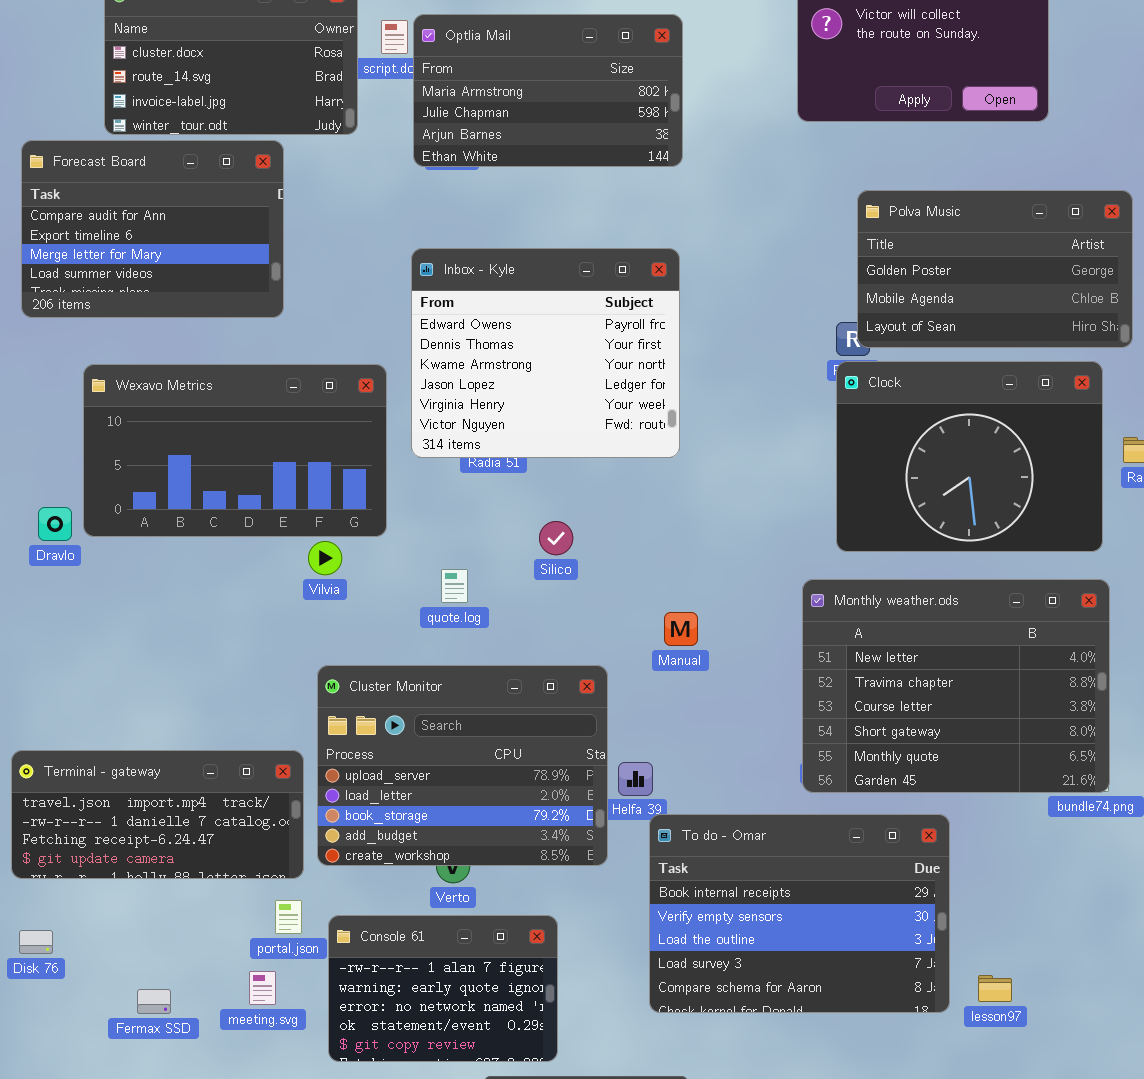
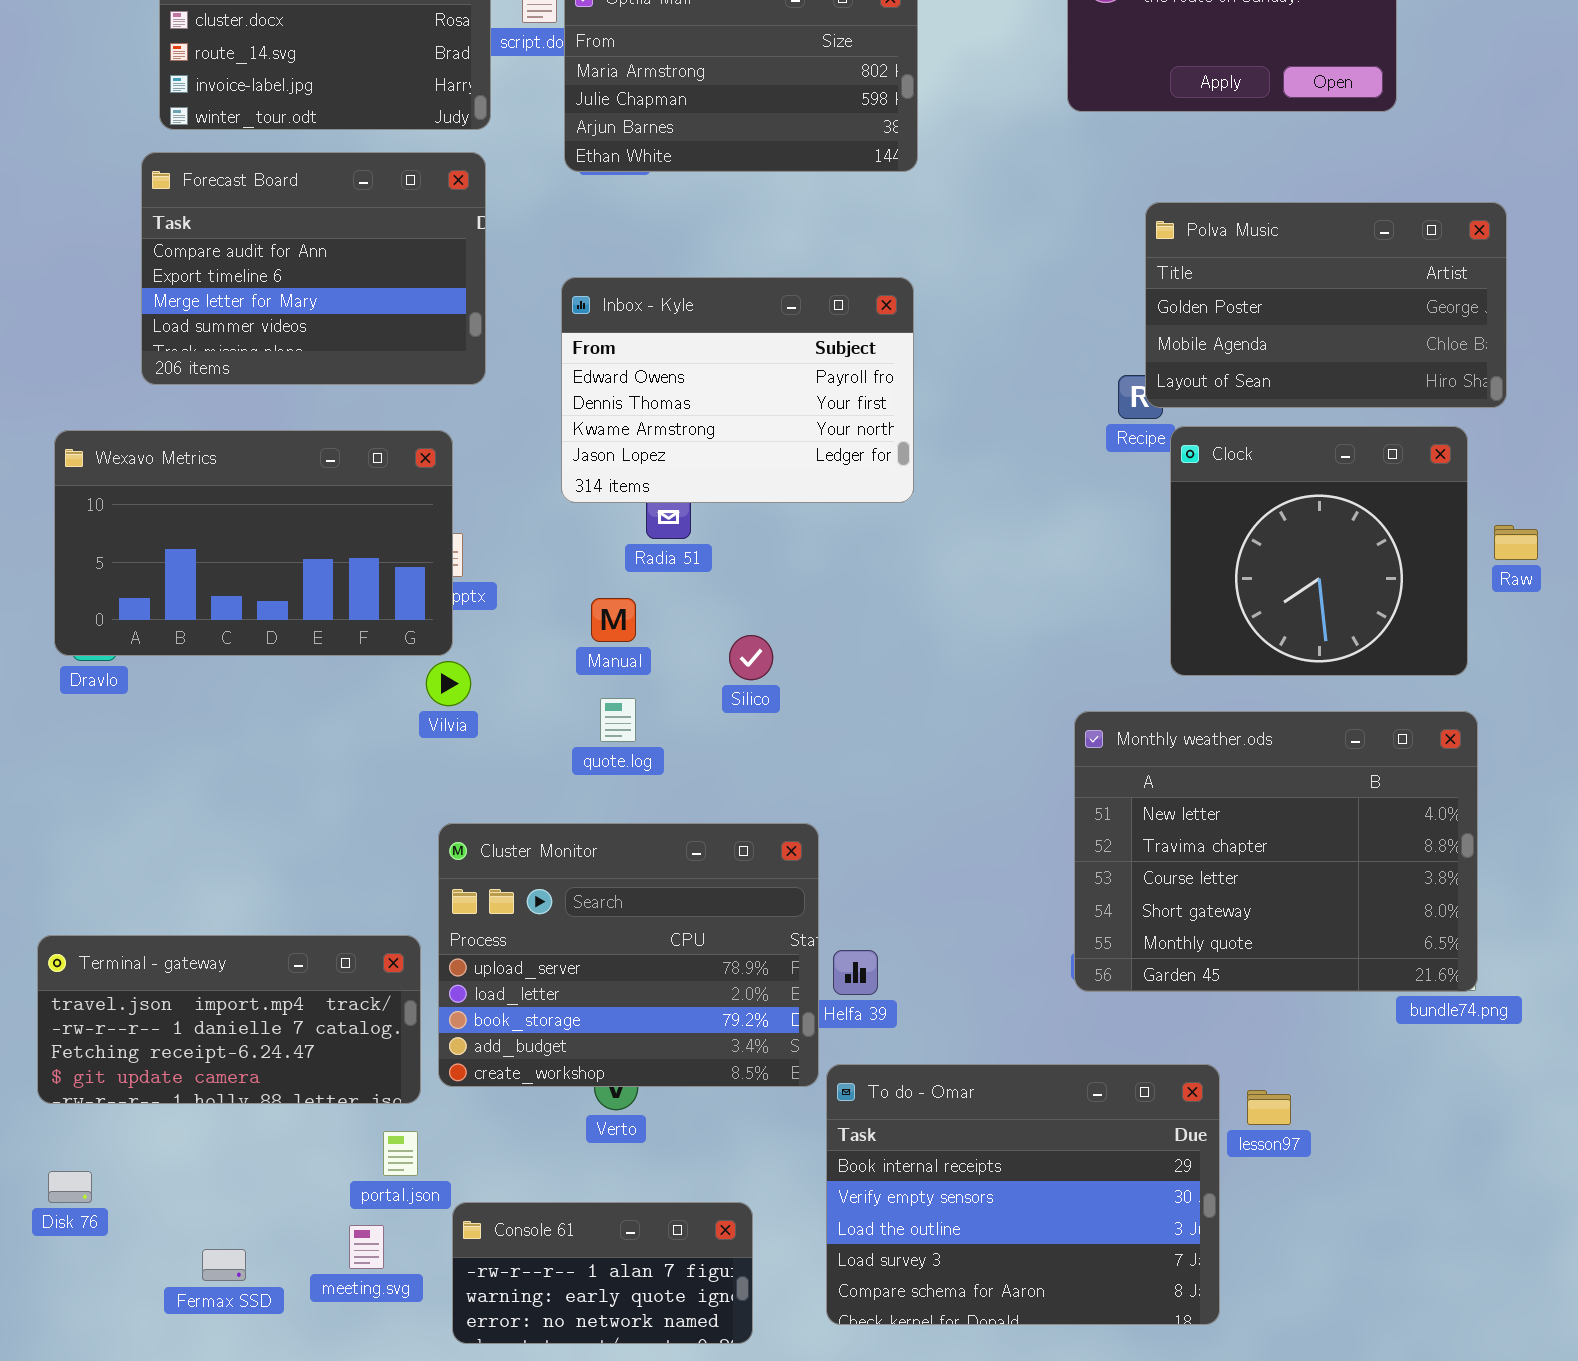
Forecast Board: [21,140,284,318] -> [141,152,486,385], moved
Inbox - Kyle: [411,248,680,458] -> [561,277,914,503], resized
Clock: [836,361,1103,552] -> [1170,426,1468,676], resized
Wexavo Metrics: [83,364,387,537] -> [54,430,453,656], moved
Manual: [664,612,698,646] -> [591,598,636,642], moved
To do - Omar: [649,814,950,1013] -> [826,1064,1220,1325], moved
Console 61: [328,915,558,1062] -> [452,1202,753,1344], resized
lesson97: [978,975,1012,1002] -> [1247,1090,1291,1125], moved

